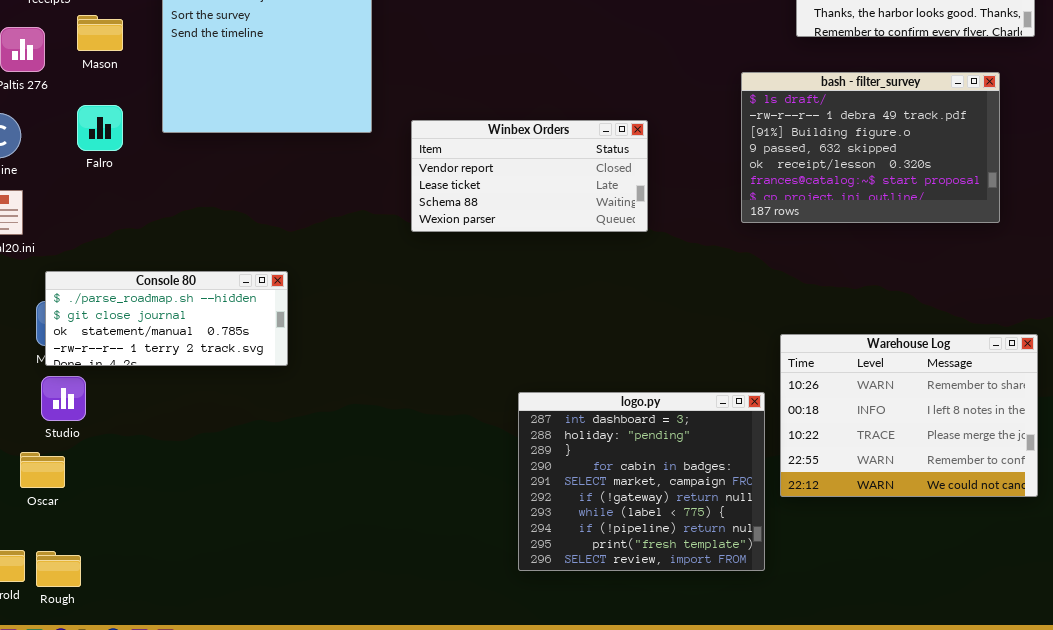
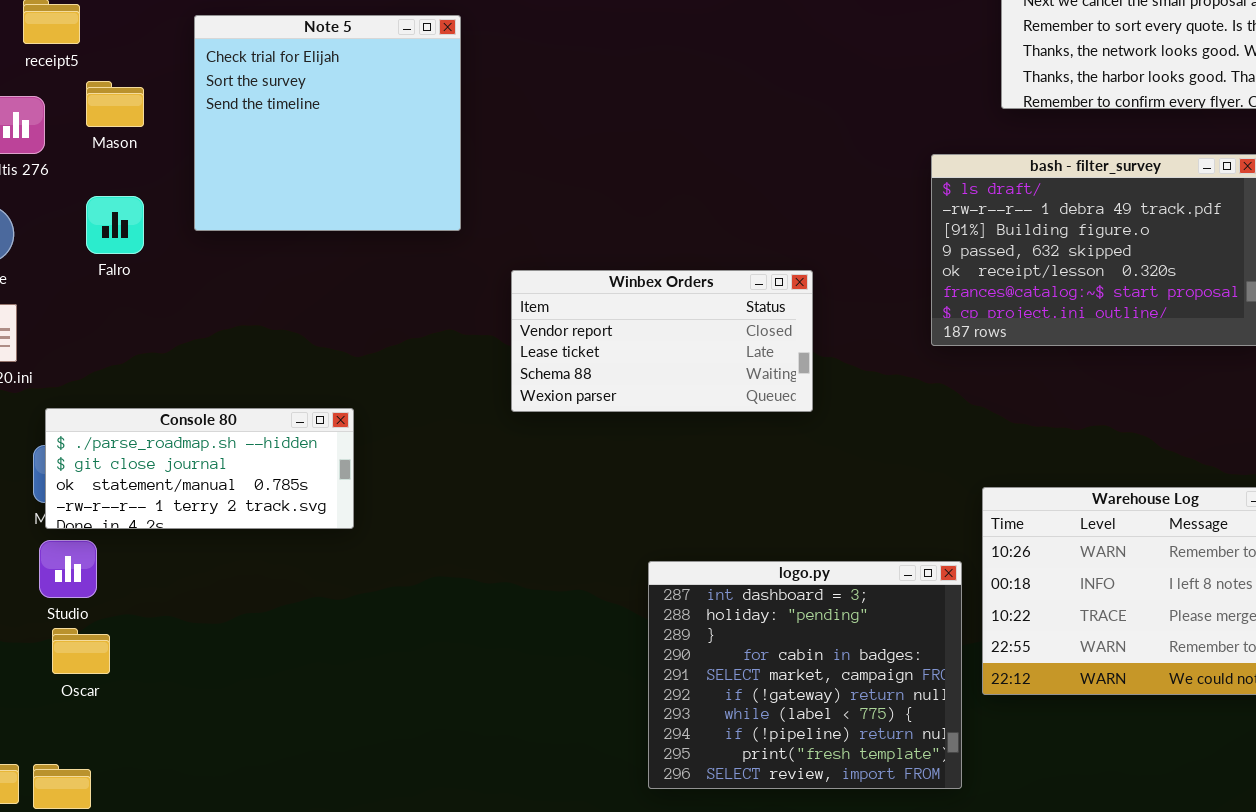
Winbex Orders: [411,120,648,232] -> [511,270,813,412], moved
Oscar: [20,452,65,488] -> [52,628,110,674], moved

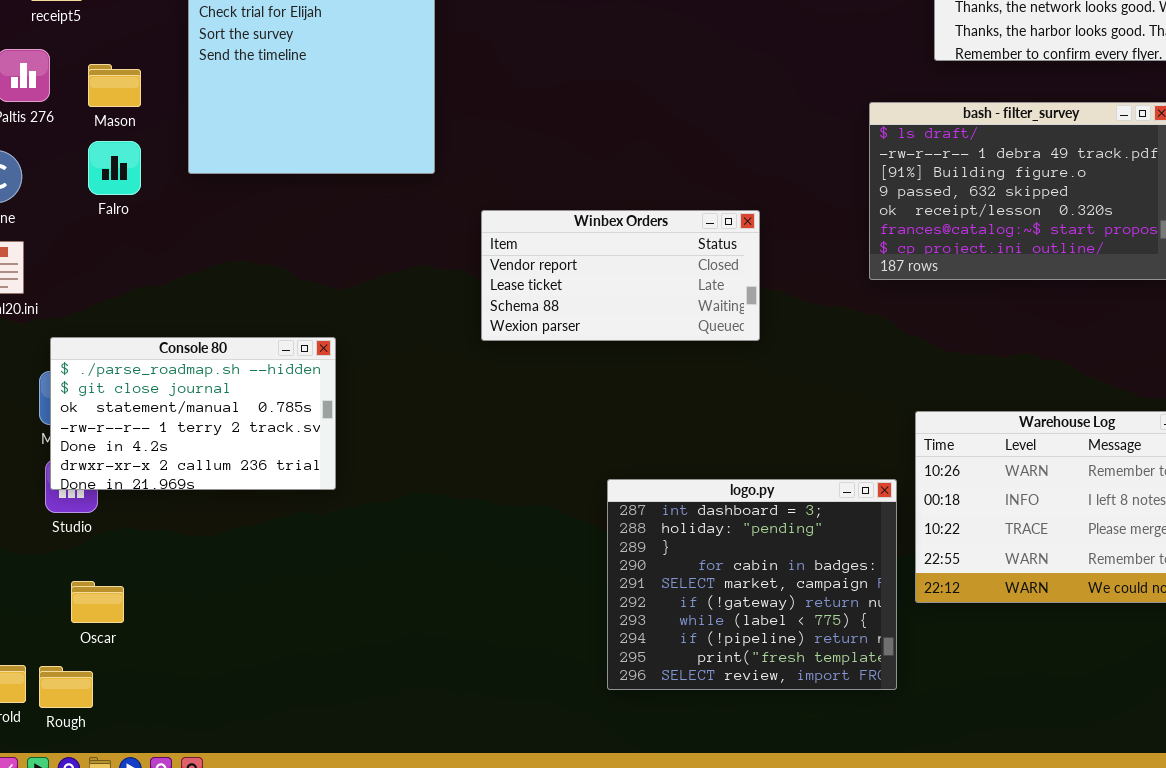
Mason: [86,81,144,127] -> [88,64,141,107], moved
Console 80: [45,408,354,529] -> [50,337,336,490], resized
Oscar: [52,628,110,674] -> [71,581,124,623], moved

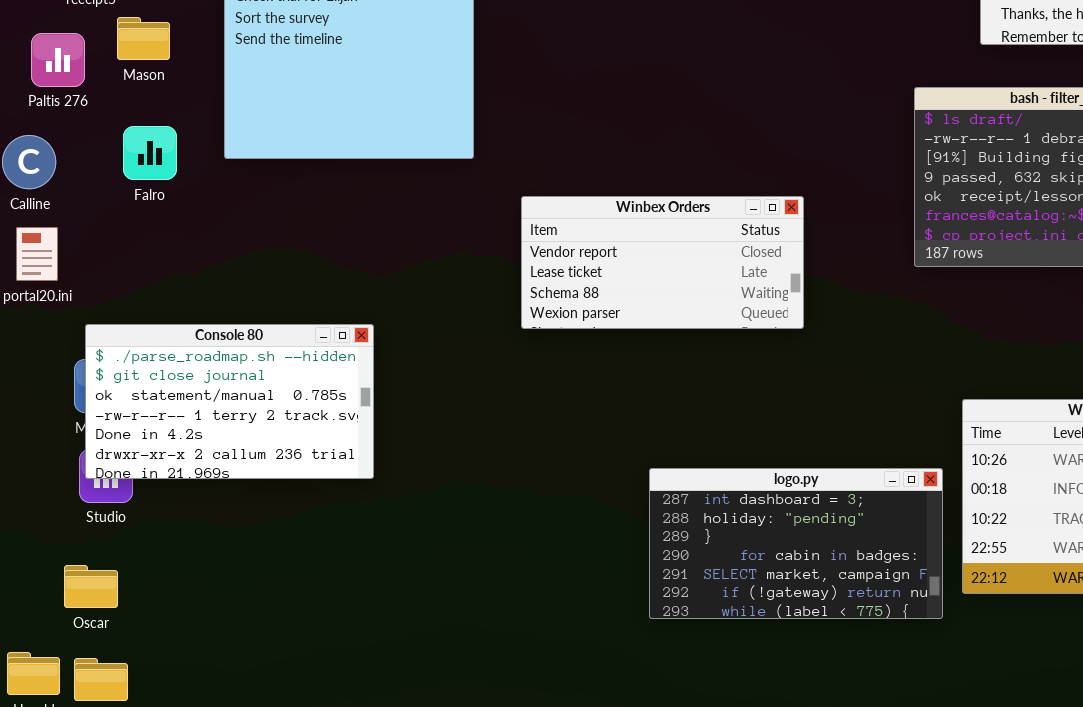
Mason: [88,64,141,107] -> [117,17,170,60], moved
logo.py: [607,479,897,690] -> [649,468,943,619], resized
Oscar: [71,581,124,623] -> [64,565,118,608], moved

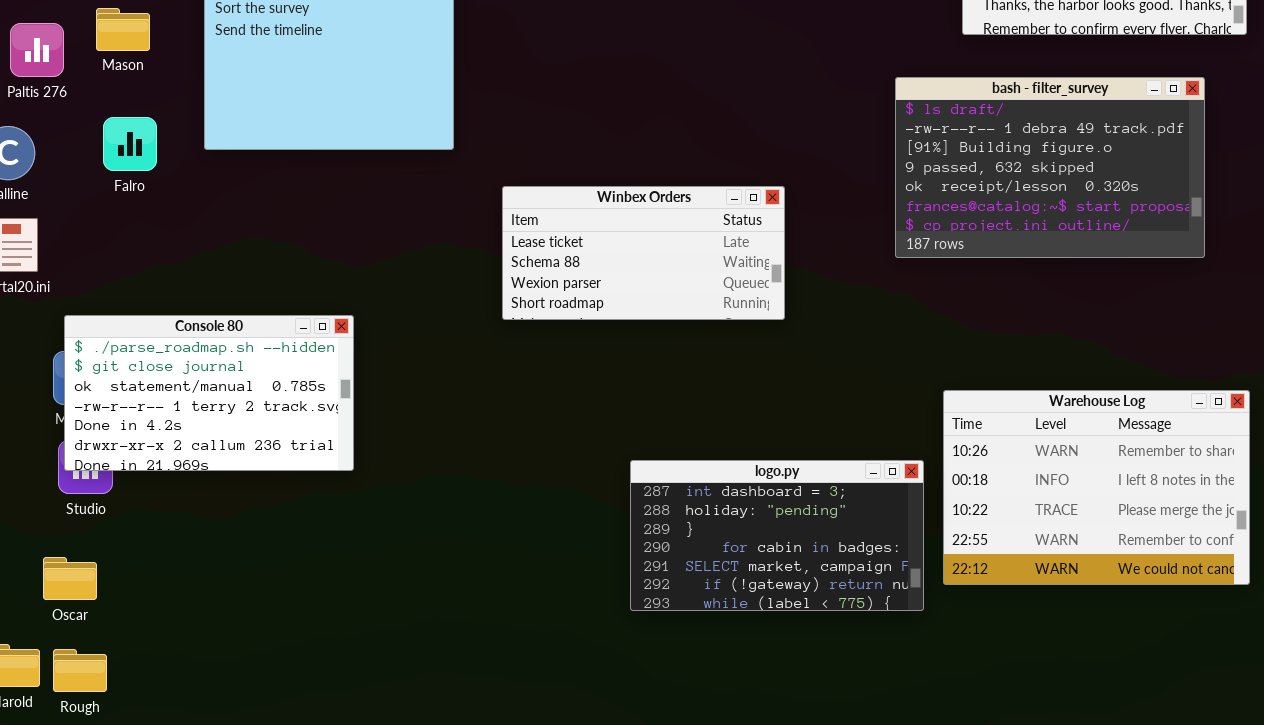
Winbex Orders: [521,196,804,329] -> [502,186,785,320], scrolled down 1 row

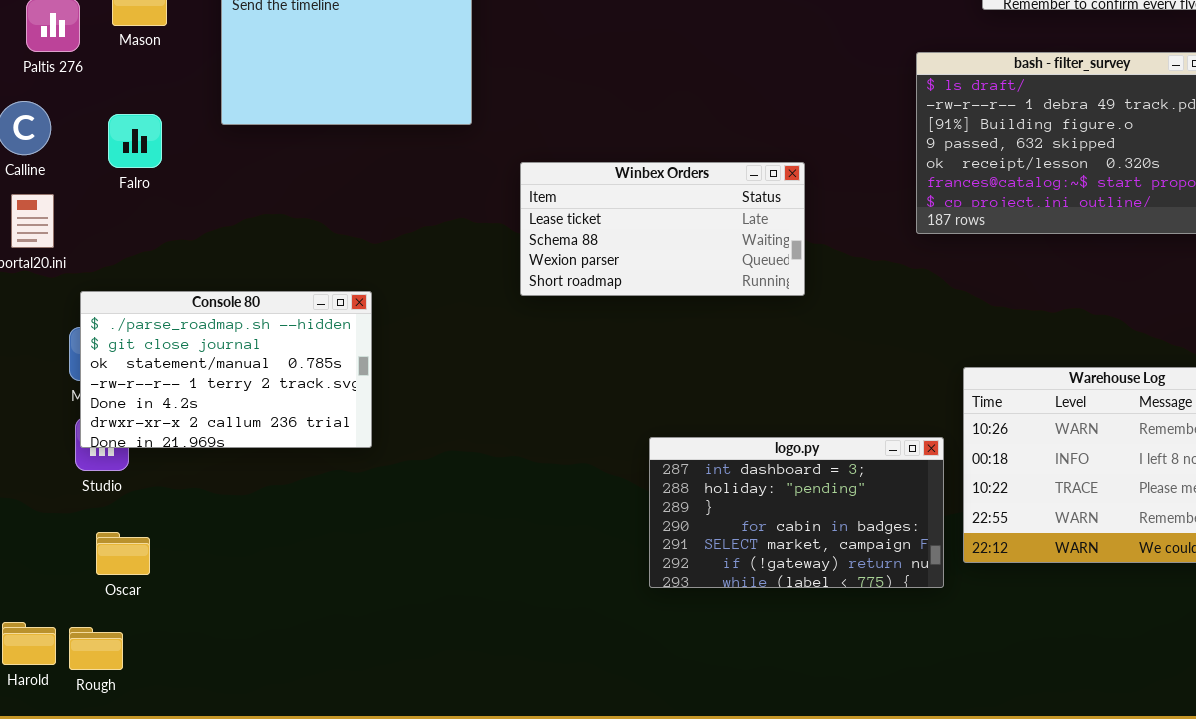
Falro: [103,117,157,171] -> [108,114,162,168], moved
Oscar: [43,557,97,600] -> [96,532,150,575], moved

